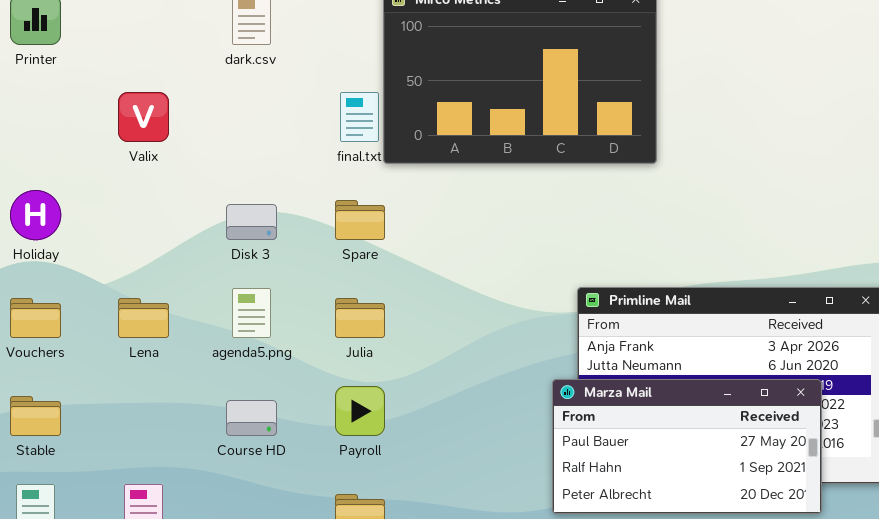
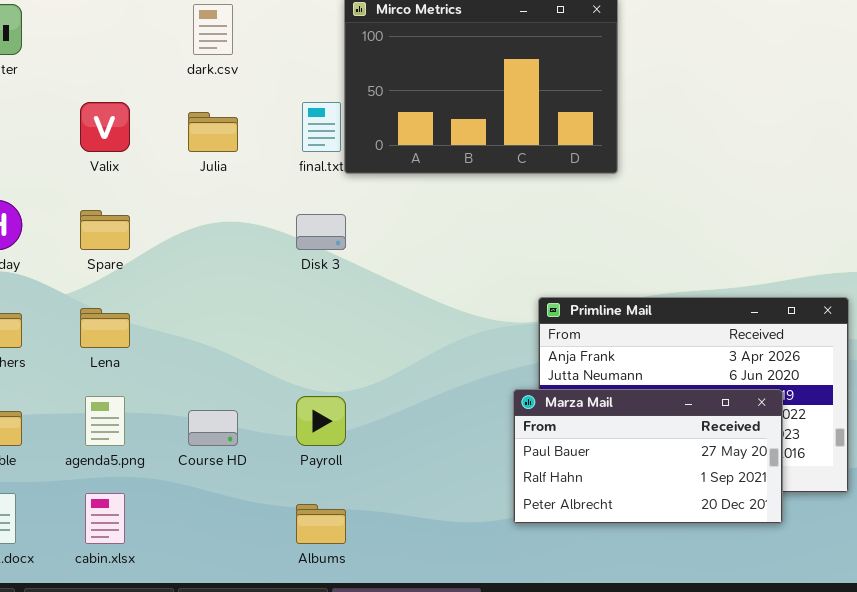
Spare: [335,200,385,240] -> [80,210,130,250], moved
Disk 3: [226,204,277,240] -> [296,214,346,250], moved
agenda5.png: [232,288,271,338] -> [85,396,125,446], moved
Julia: [335,298,385,338] -> [188,112,238,152], moved

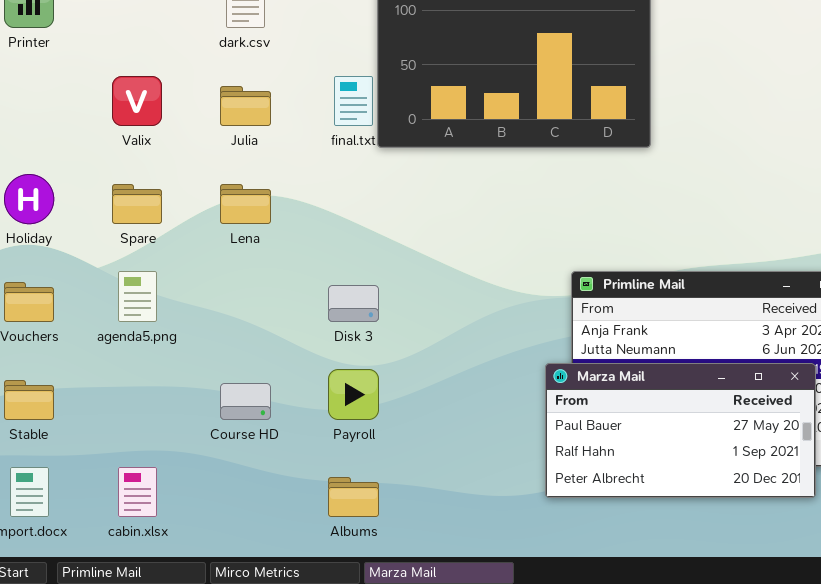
Disk 3: [296,214,346,250] -> [328,285,379,322], moved
Lena: [80,308,130,348] -> [220,184,271,224], moved
agenda5.png: [85,396,125,446] -> [118,271,157,322], moved

